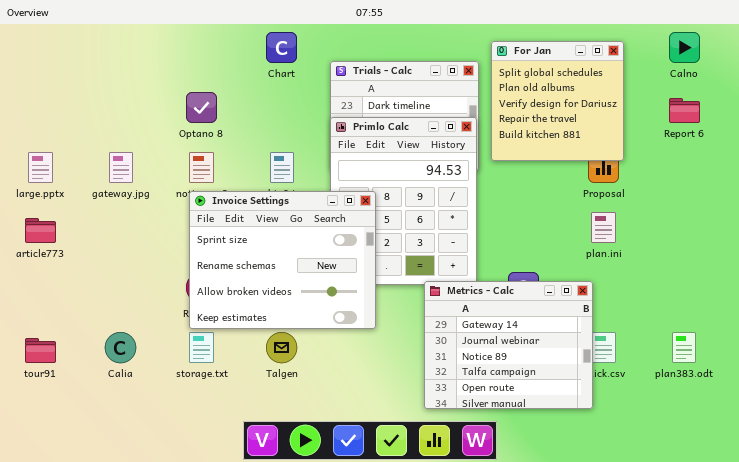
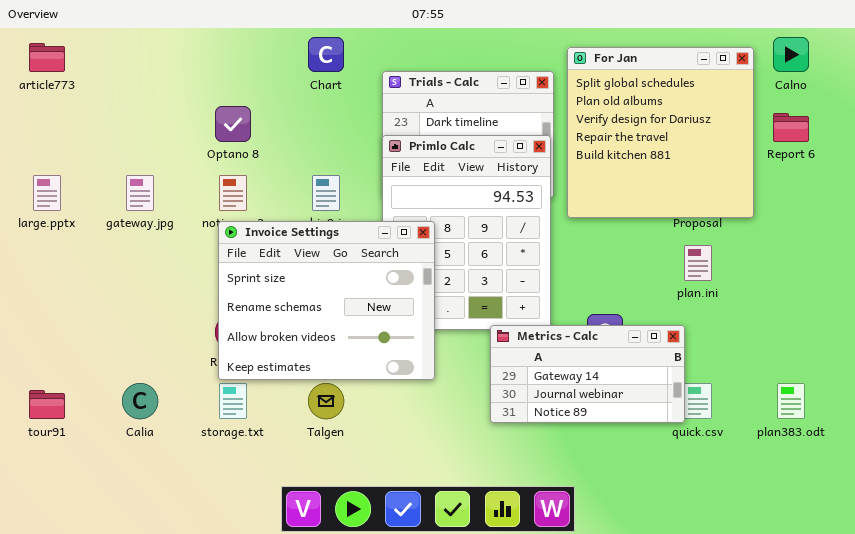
For Jan: [491,41,624,161] -> [567,47,754,218], resized
article773: [25,218,56,243] -> [29,43,65,72], moved
Metrics - Calc: [424,281,593,409] -> [490,325,685,423], resized

